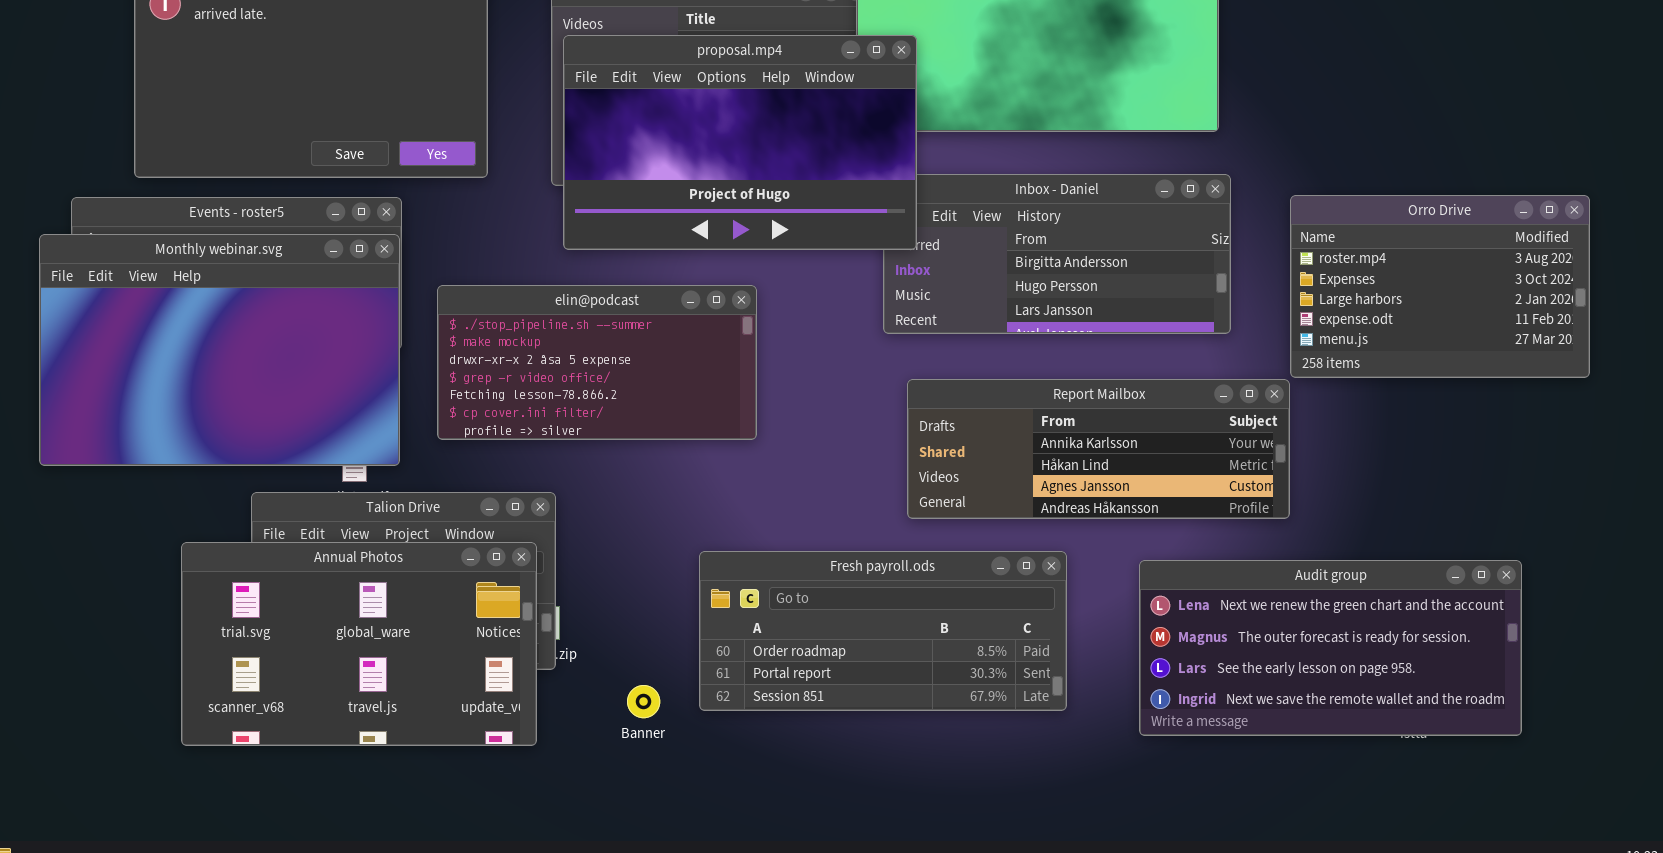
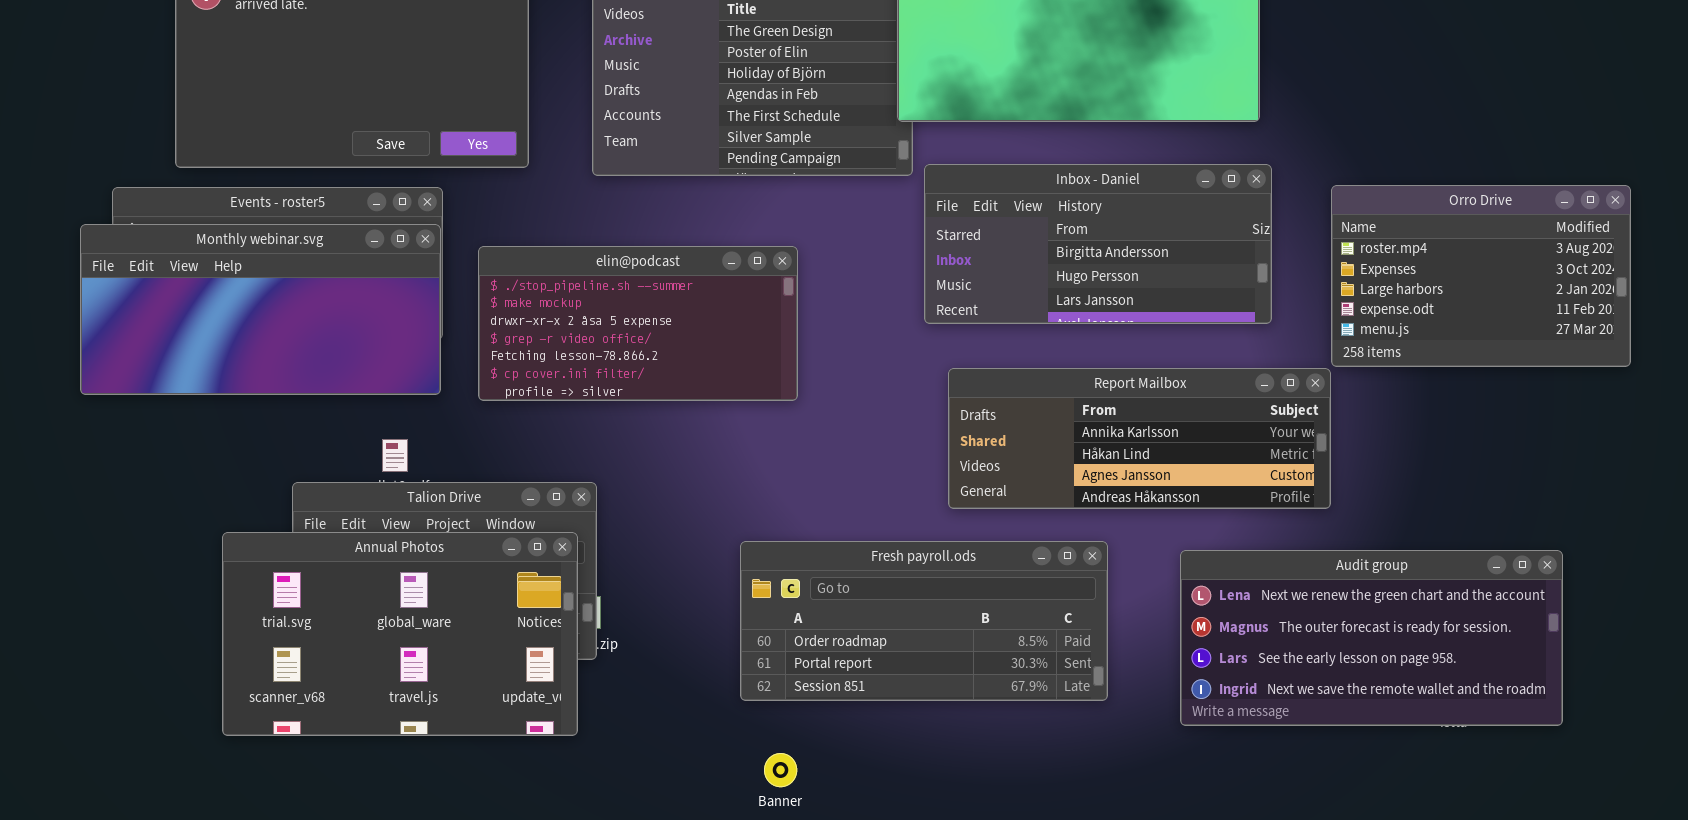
proposal.mp4: [563,35,917,250] -> none, closed
Monthly webinar.svg: [39,234,400,466] -> [80,224,441,395], resized
elin@podcast: [437,285,757,440] -> [478,246,798,401], moved
Banner: [627,685,660,718] -> [764,753,797,787], moved

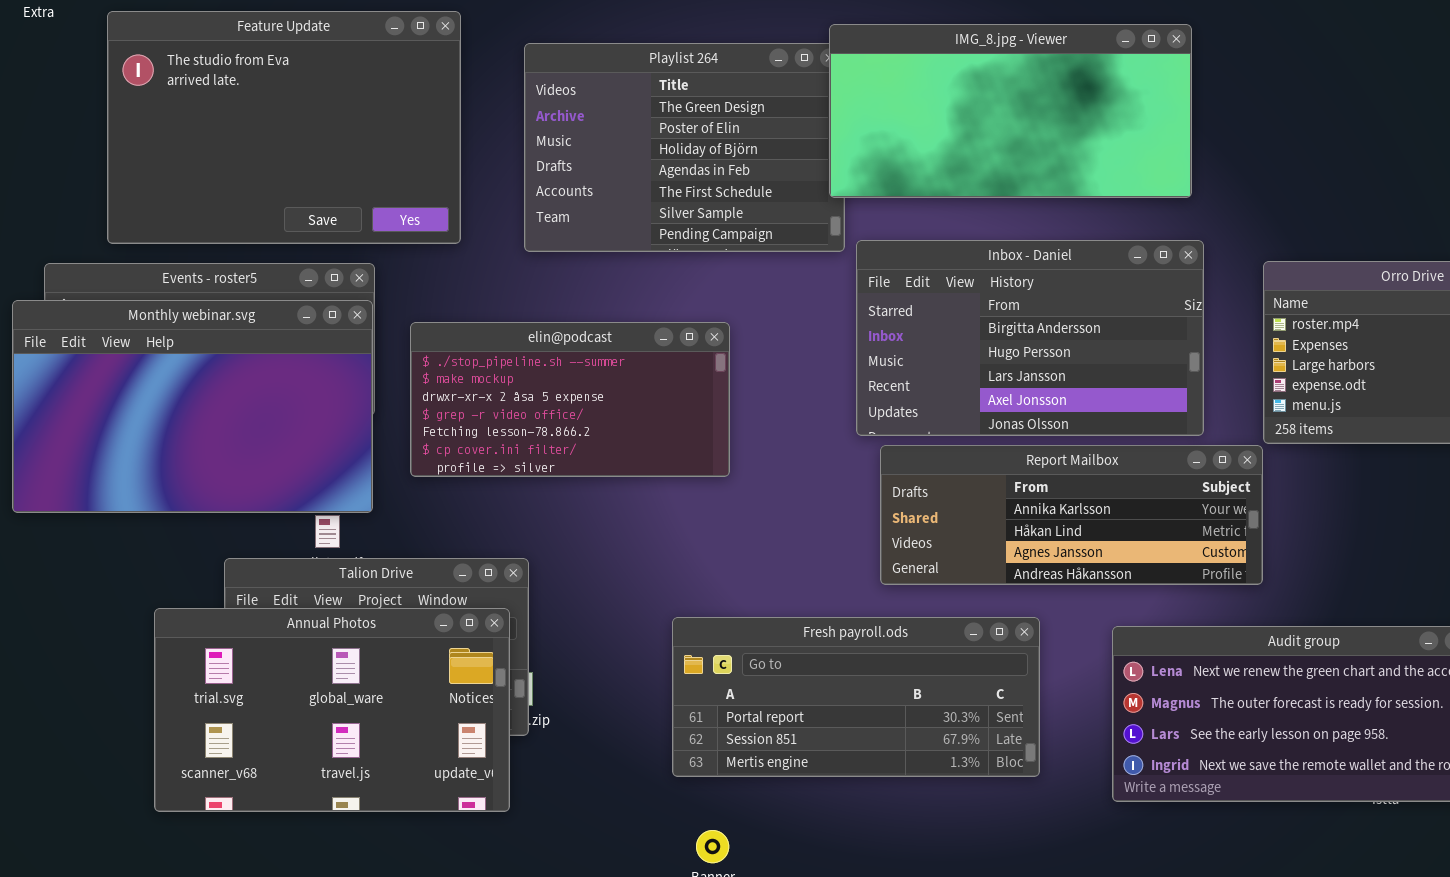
Inbox - Daniel: [924,164,1272,324] -> [856,240,1204,436], resized
Monthly webinar.svg: [80,224,441,395] -> [12,300,373,513], resized
Fresh payroll.ods: [740,541,1108,701] -> [672,617,1040,777], scrolled down 1 row

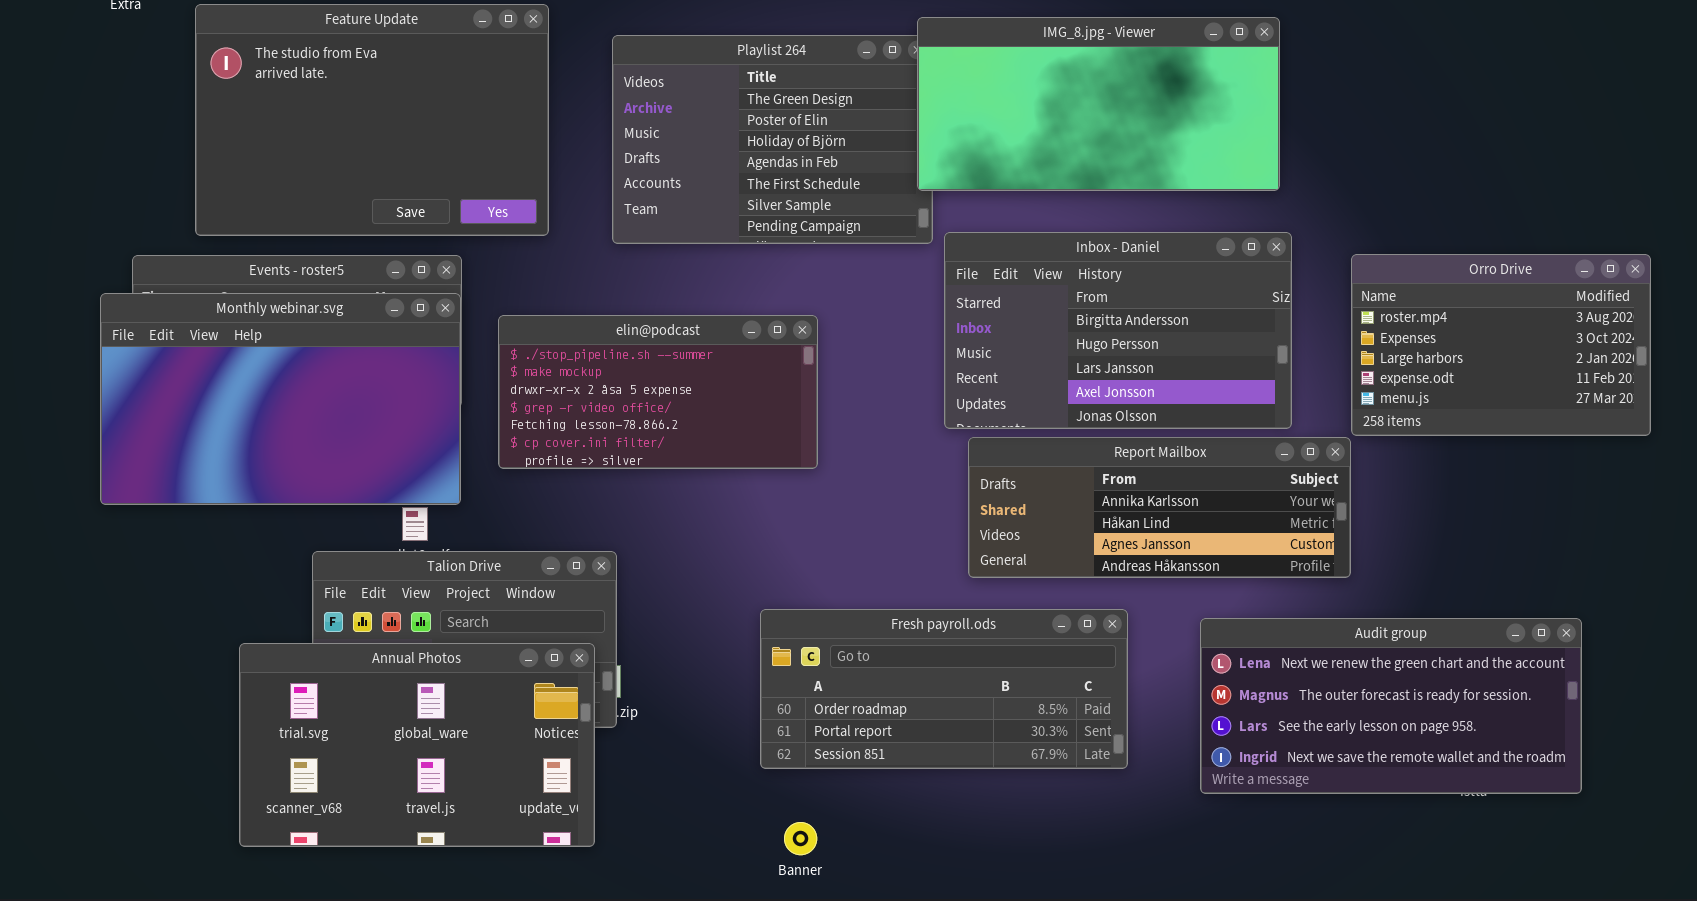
Annual Photos: [154,608,510,812] -> [239,643,595,847], moved
Fresh payroll.ods: [672,617,1040,777] -> [760,609,1128,769], scrolled up 1 row

